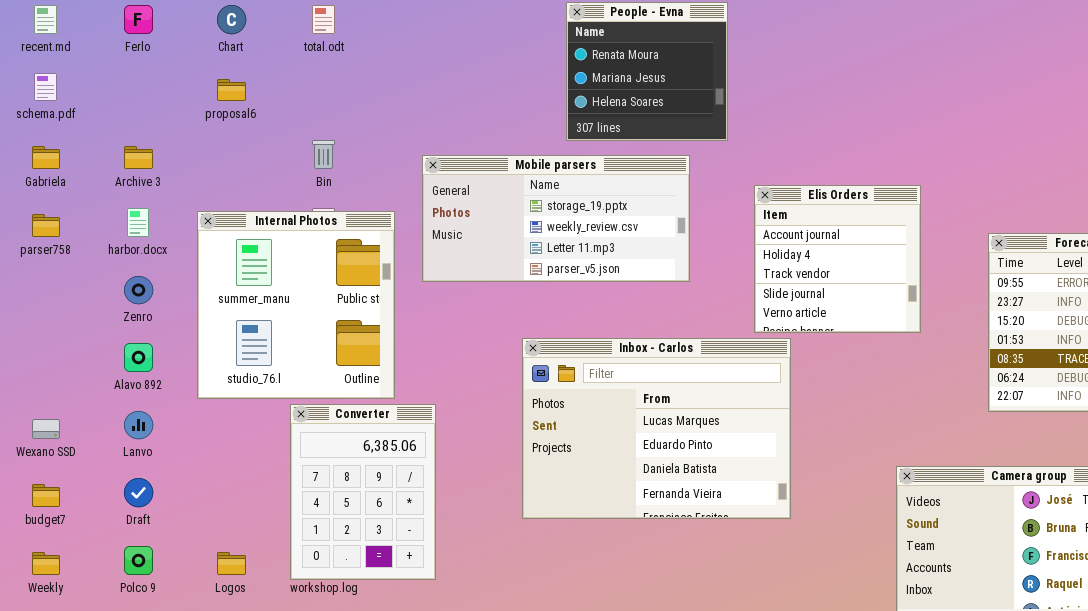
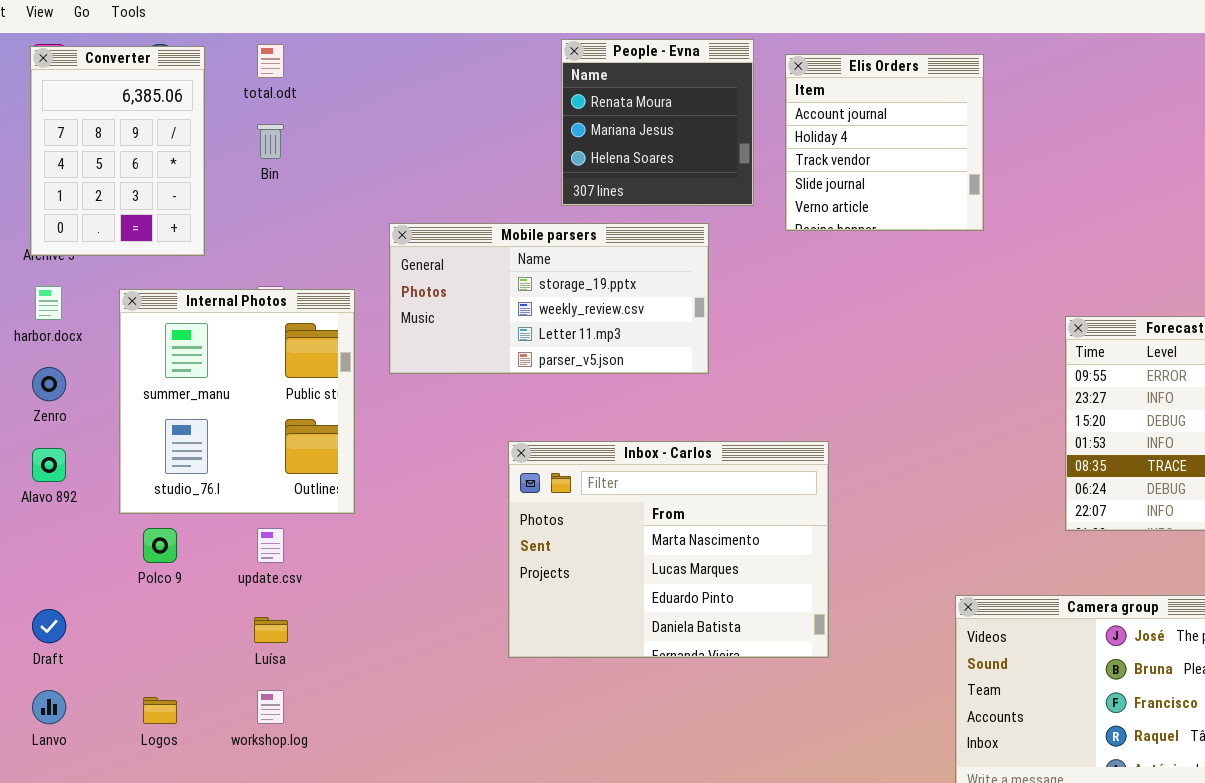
Bin: [312,140,335,169] -> [257,124,284,159], moved
Elis Orders: [754,185,921,333] -> [785,54,984,231], moved
Inbox - Carlos: [522,338,791,519] -> [508,441,829,658], scrolled up 1 row
Converter: [290,404,436,580] -> [30,46,205,256], moved
Lanvo: [124,411,153,439] -> [32,690,66,724], moved
Polco 9: [124,546,153,575] -> [143,528,177,563], moved

